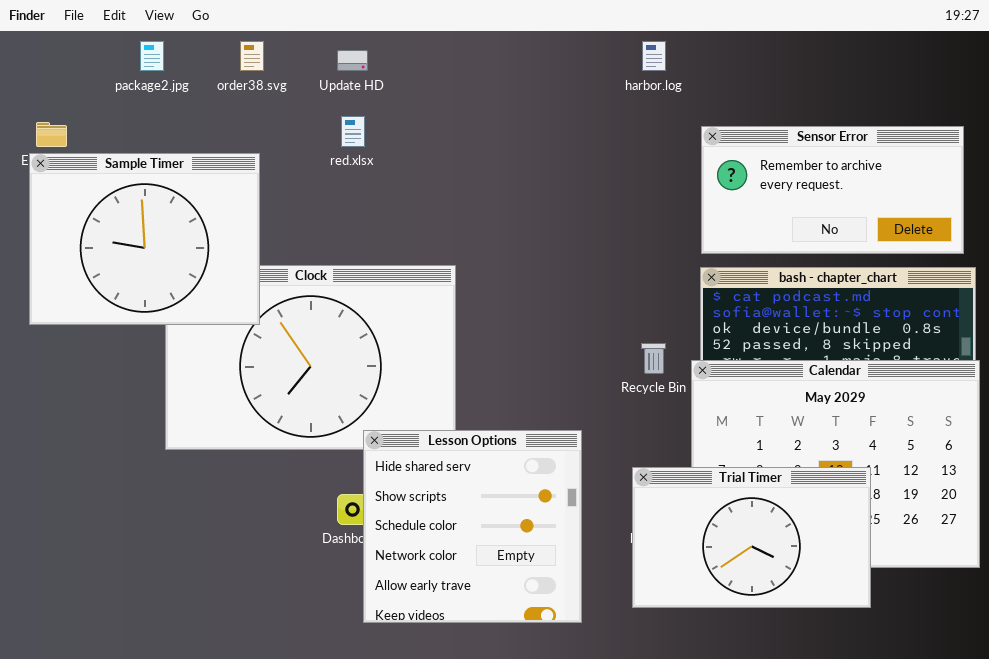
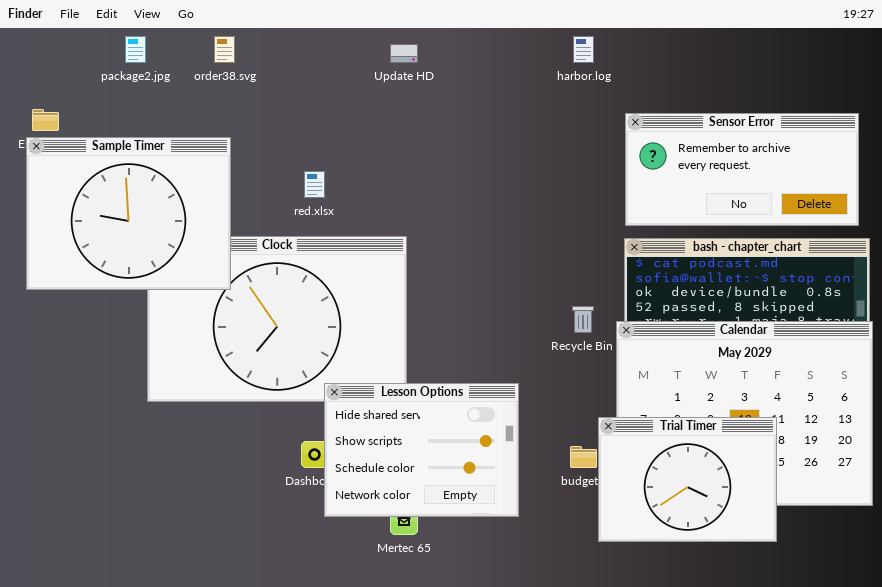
Update HD: [337,50,368,71] -> [390,44,418,63], moved
red.xlsx: [341,116,365,147] -> [304,171,325,198], moved
Lesson Options: [363,430,582,623] -> [324,383,519,517], resized
Trial Timer: [632,467,871,608] -> [598,417,777,542], resized

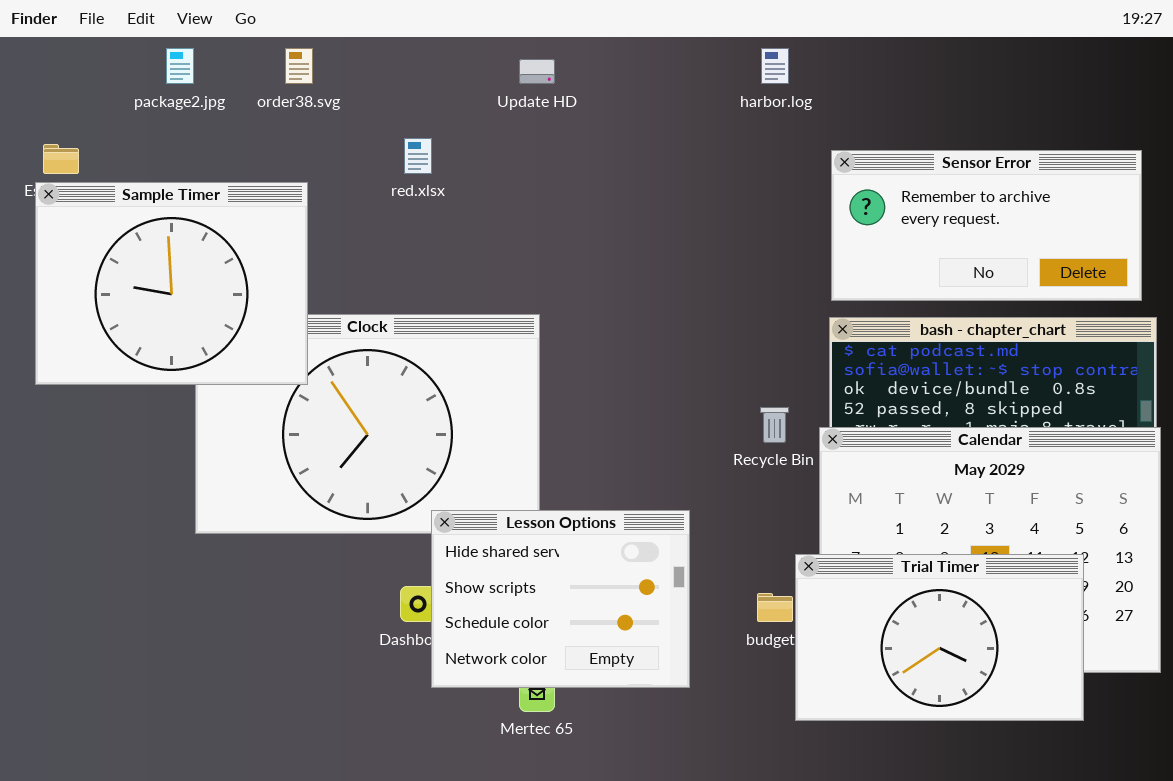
red.xlsx: [304,171,325,198] -> [404,138,432,174], moved
Trial Timer: [598,417,777,542] -> [795,554,1084,721], resized

